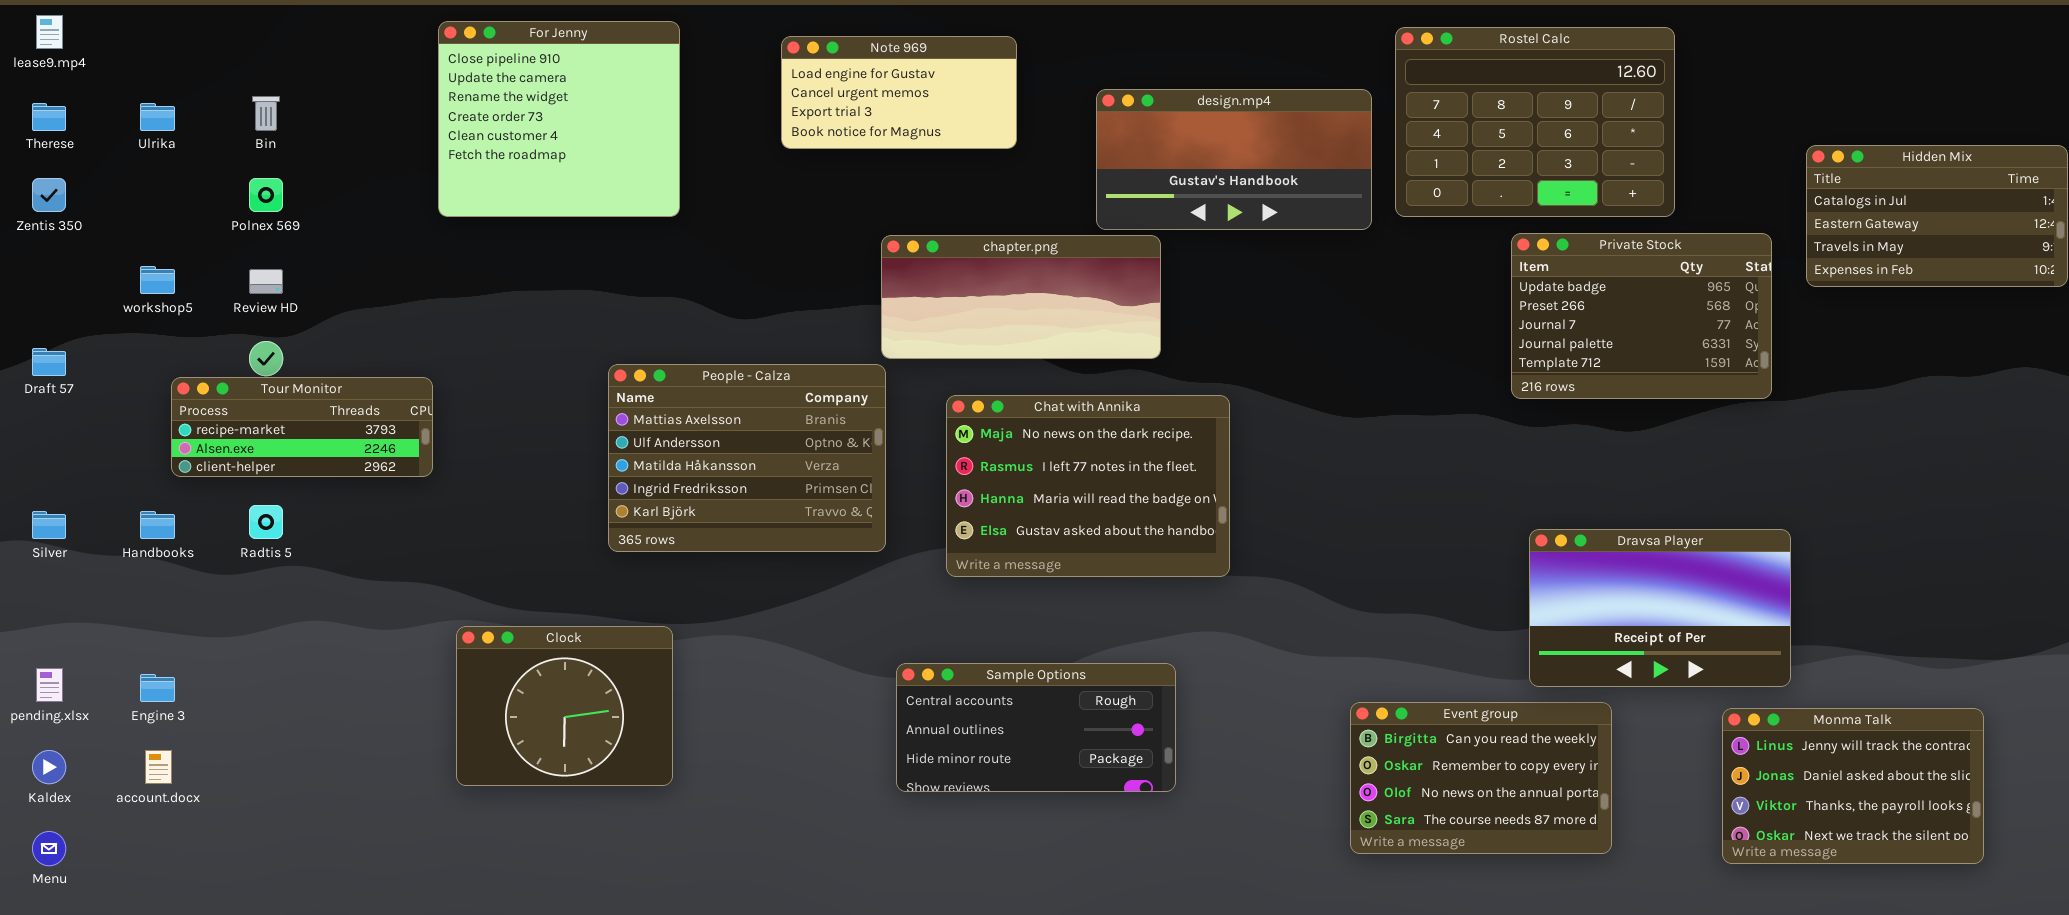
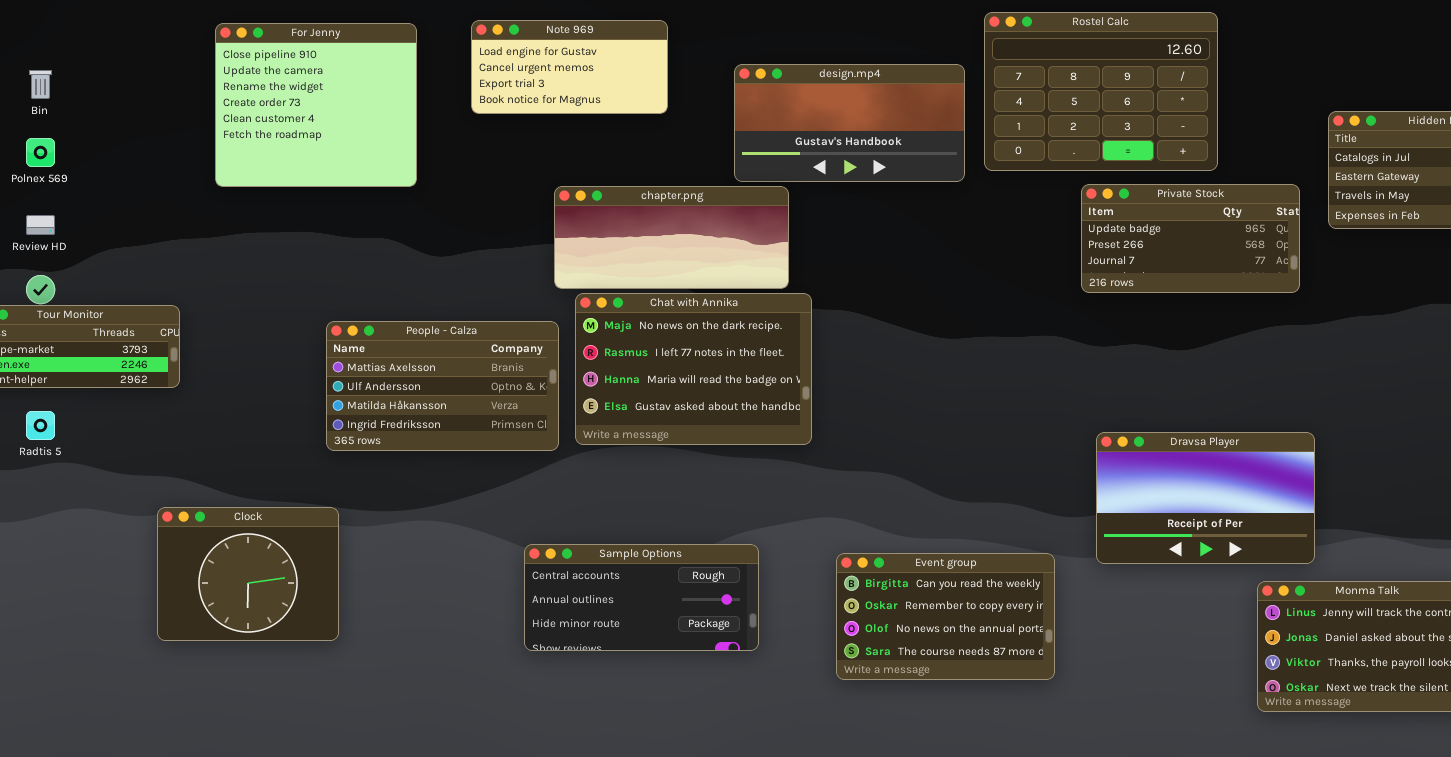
For Jenny: [438,21,680,217] -> [215,23,417,187], moved
Private Stock: [1511,233,1772,399] -> [1081,184,1300,293], resized
People - Calza: [608,364,886,552] -> [326,321,559,451], resized
Chat with Annika: [946,395,1230,577] -> [575,293,812,445], moved
Clock: [456,626,673,786] -> [157,507,339,641], moved
Sample Options: [896,663,1176,792] -> [524,544,759,651], moved
Event group: [1350,702,1612,854] -> [836,553,1055,680], moved

